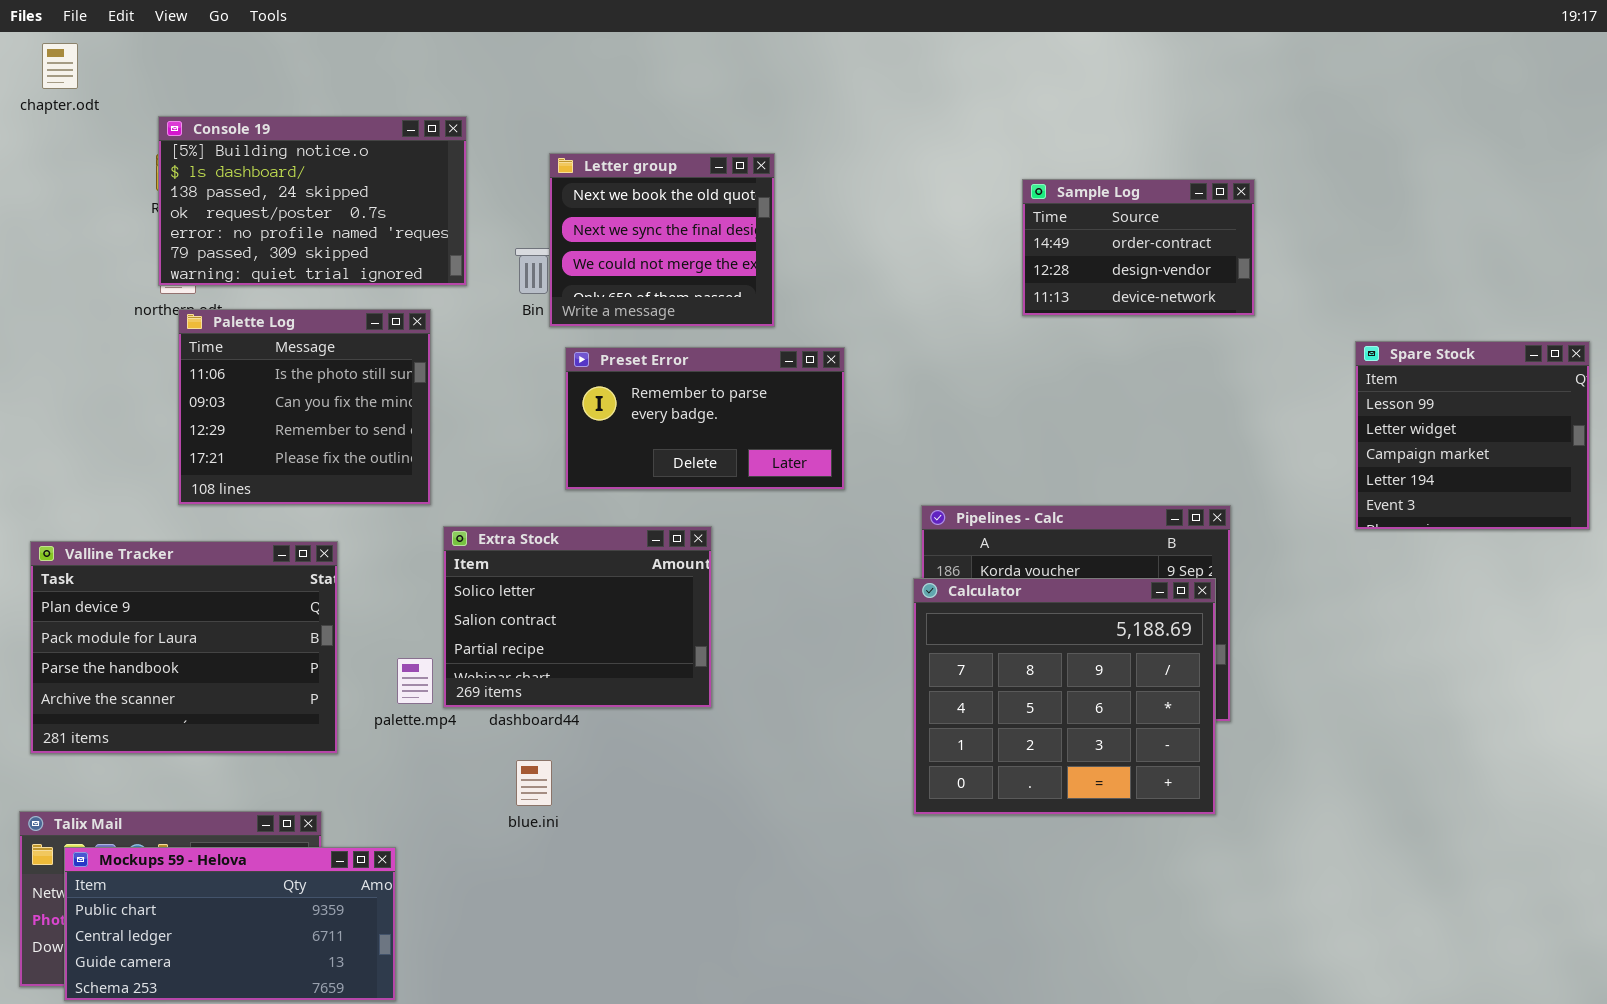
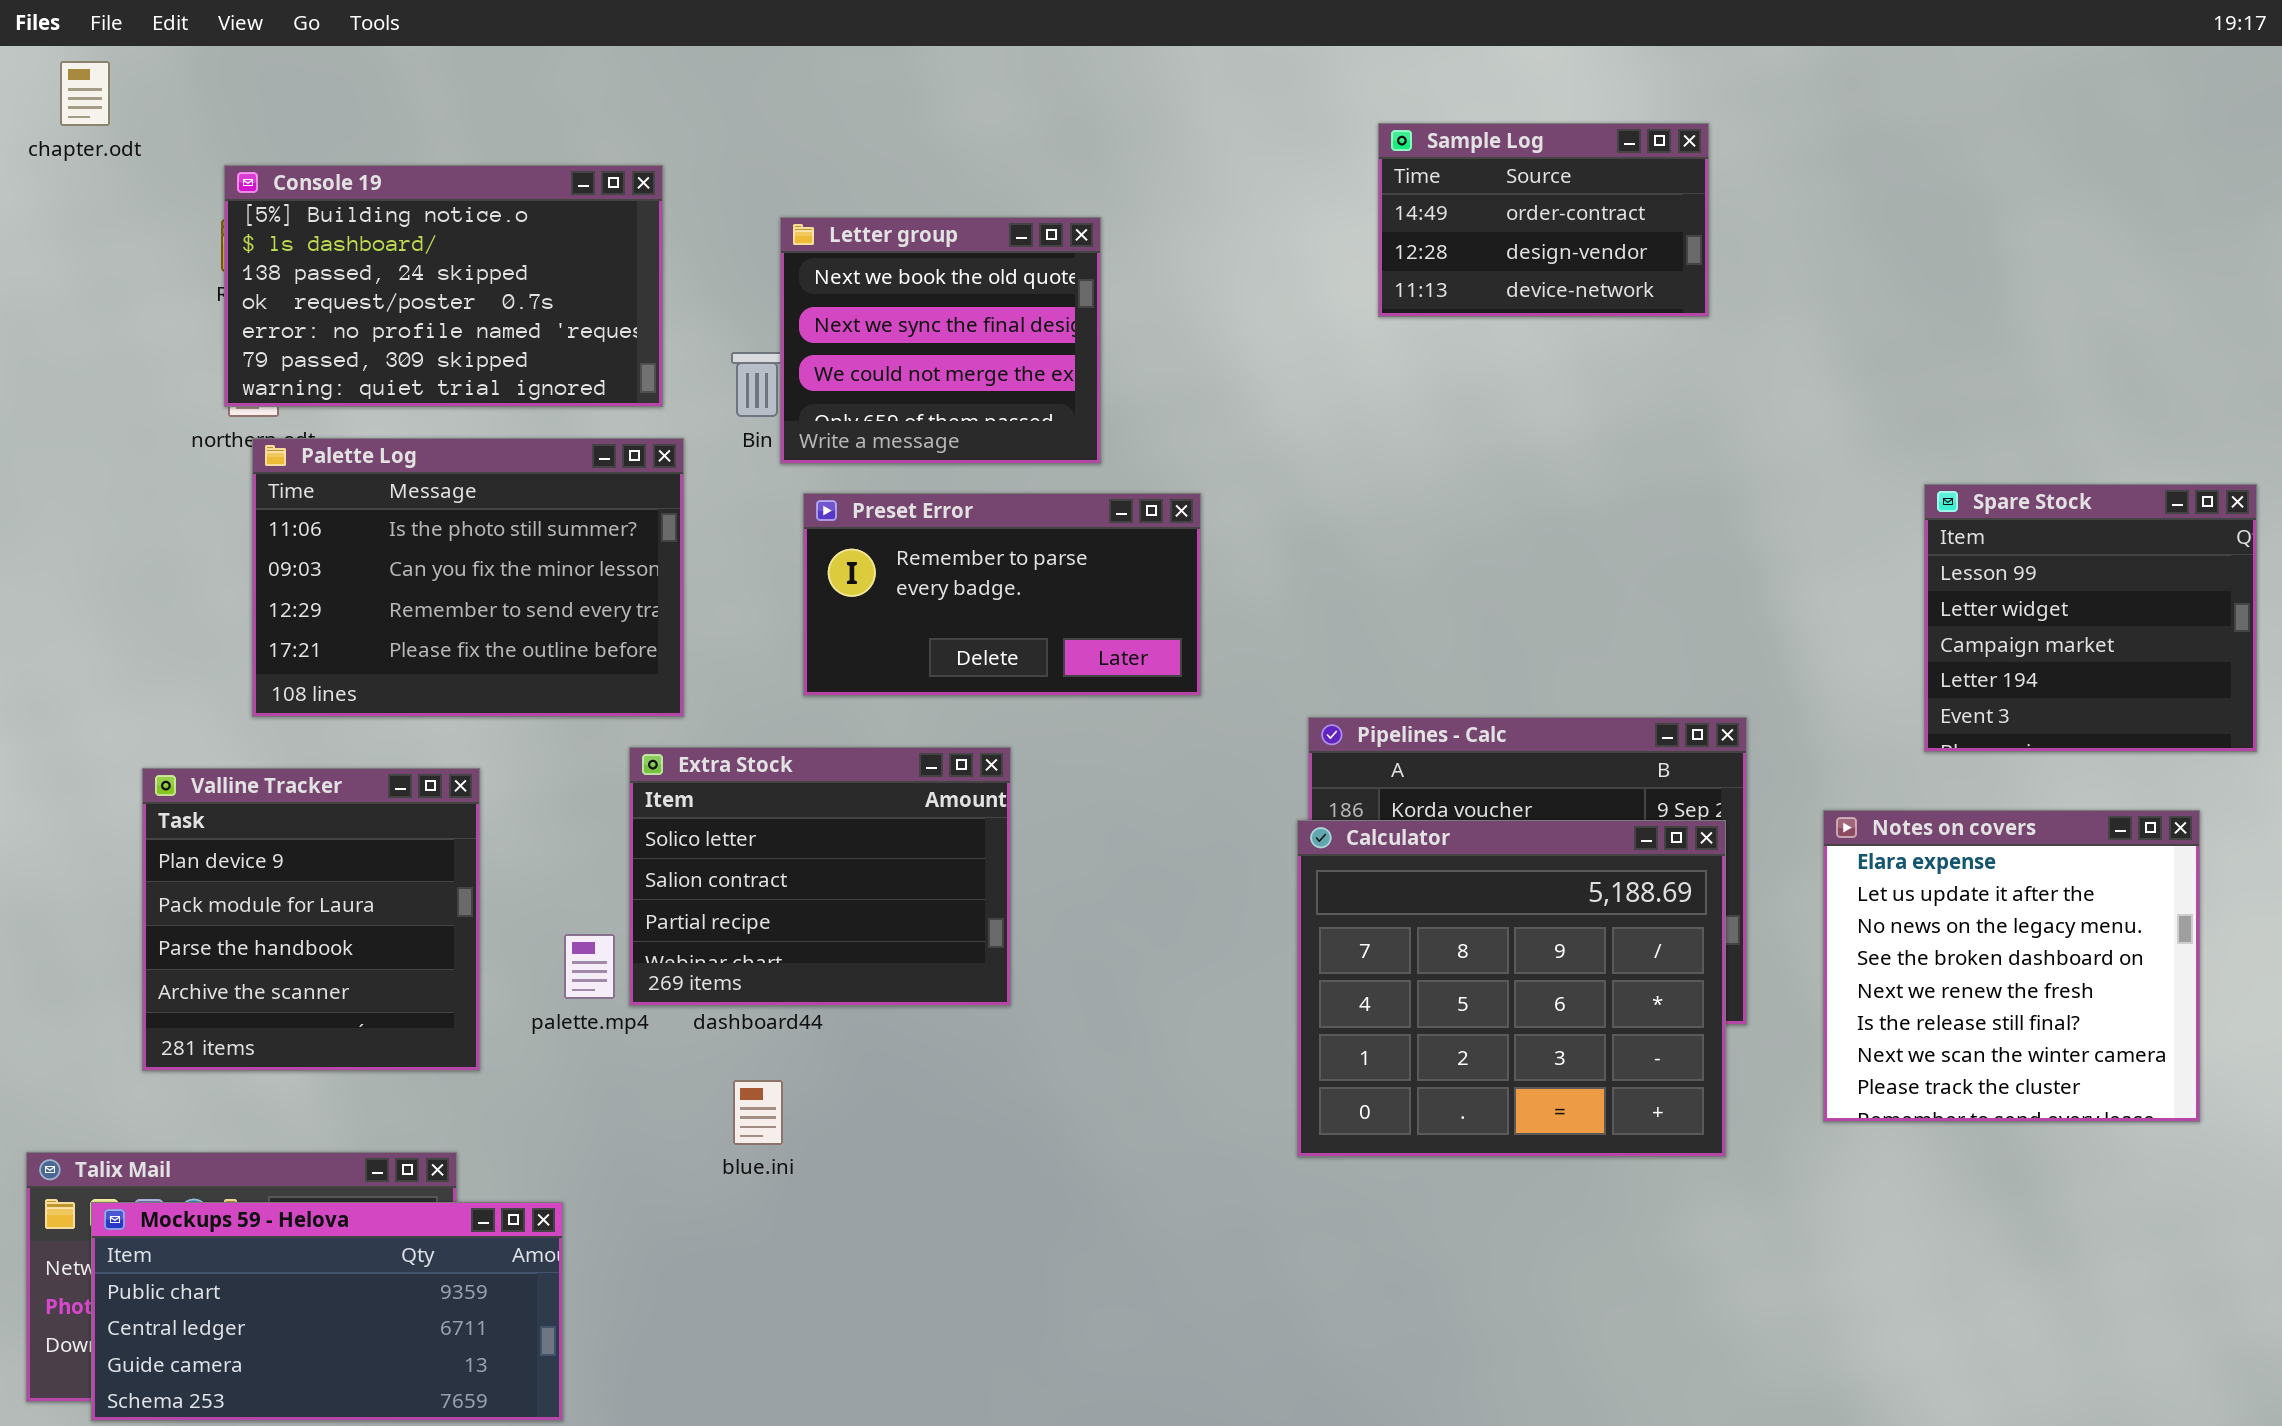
Sample Log: [1022,179,1255,316] -> [1378,123,1709,317], moved
Palette Log: [178,309,431,505] -> [252,438,684,717], resized
Valline Tracker: [30,541,338,754] -> [142,768,480,1071], resized
Notes on covers: none -> [1823,810,2200,1122], opened

